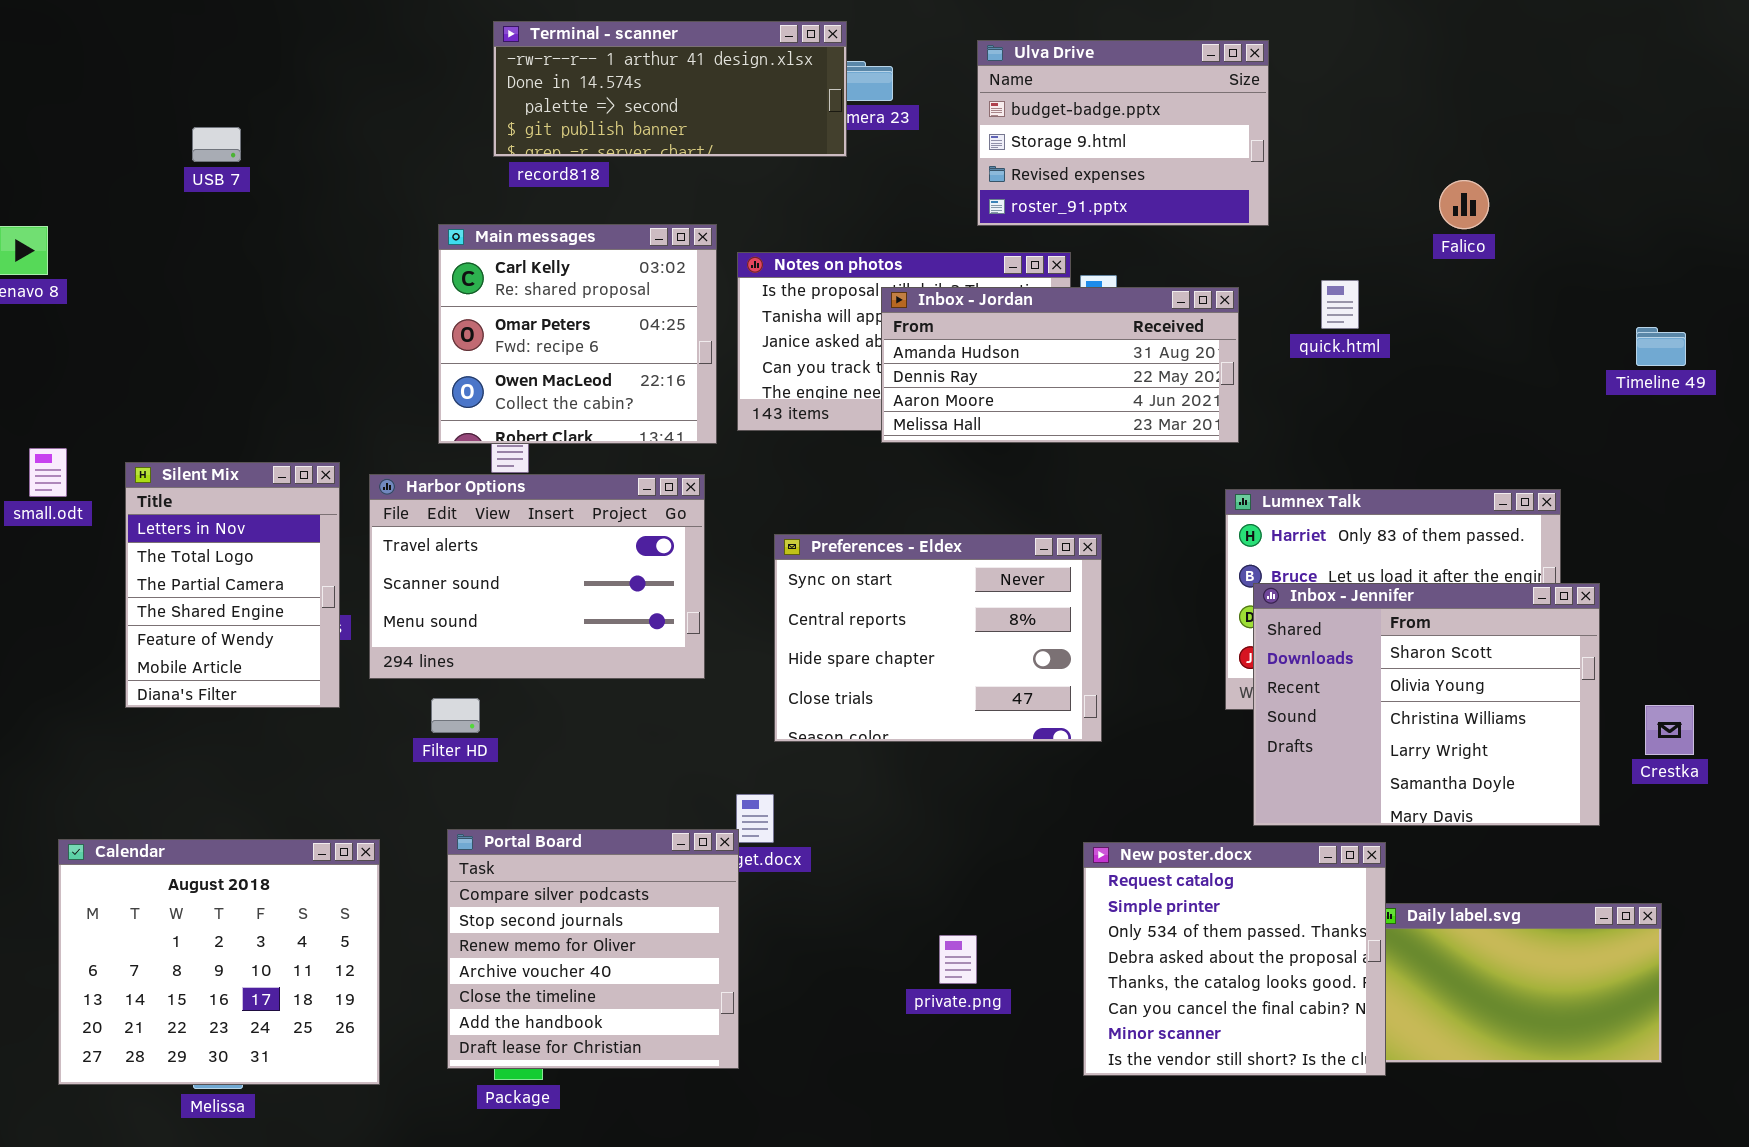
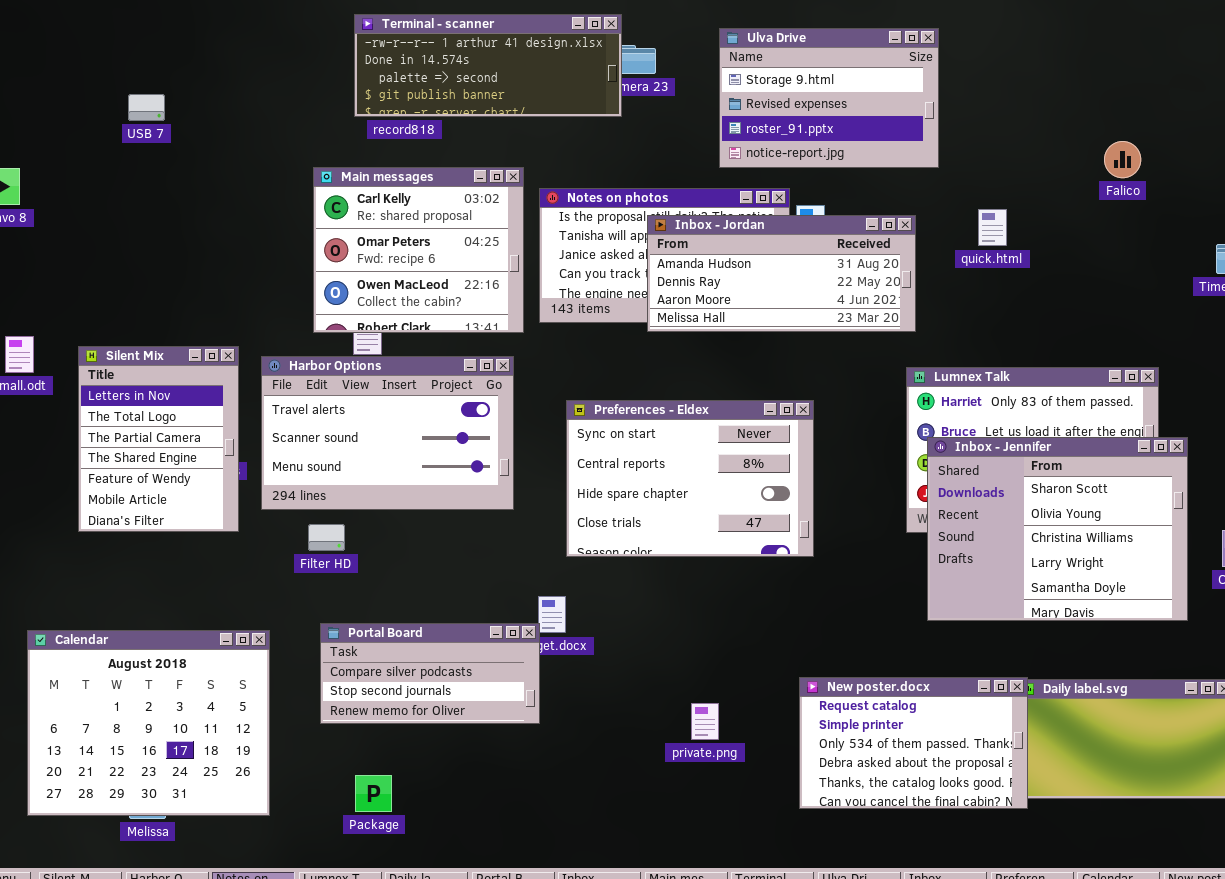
Ulva Drive: [977,40,1269,226] -> [719,28,939,168], scrolled down 1 row
Falico: [1439,180,1489,229] -> [1104,141,1141,178], moved
Portal Board: [447,829,739,1069] -> [320,623,540,724], resized
New poster.docx: [1083,842,1386,1076] -> [799,677,1028,809], resized

